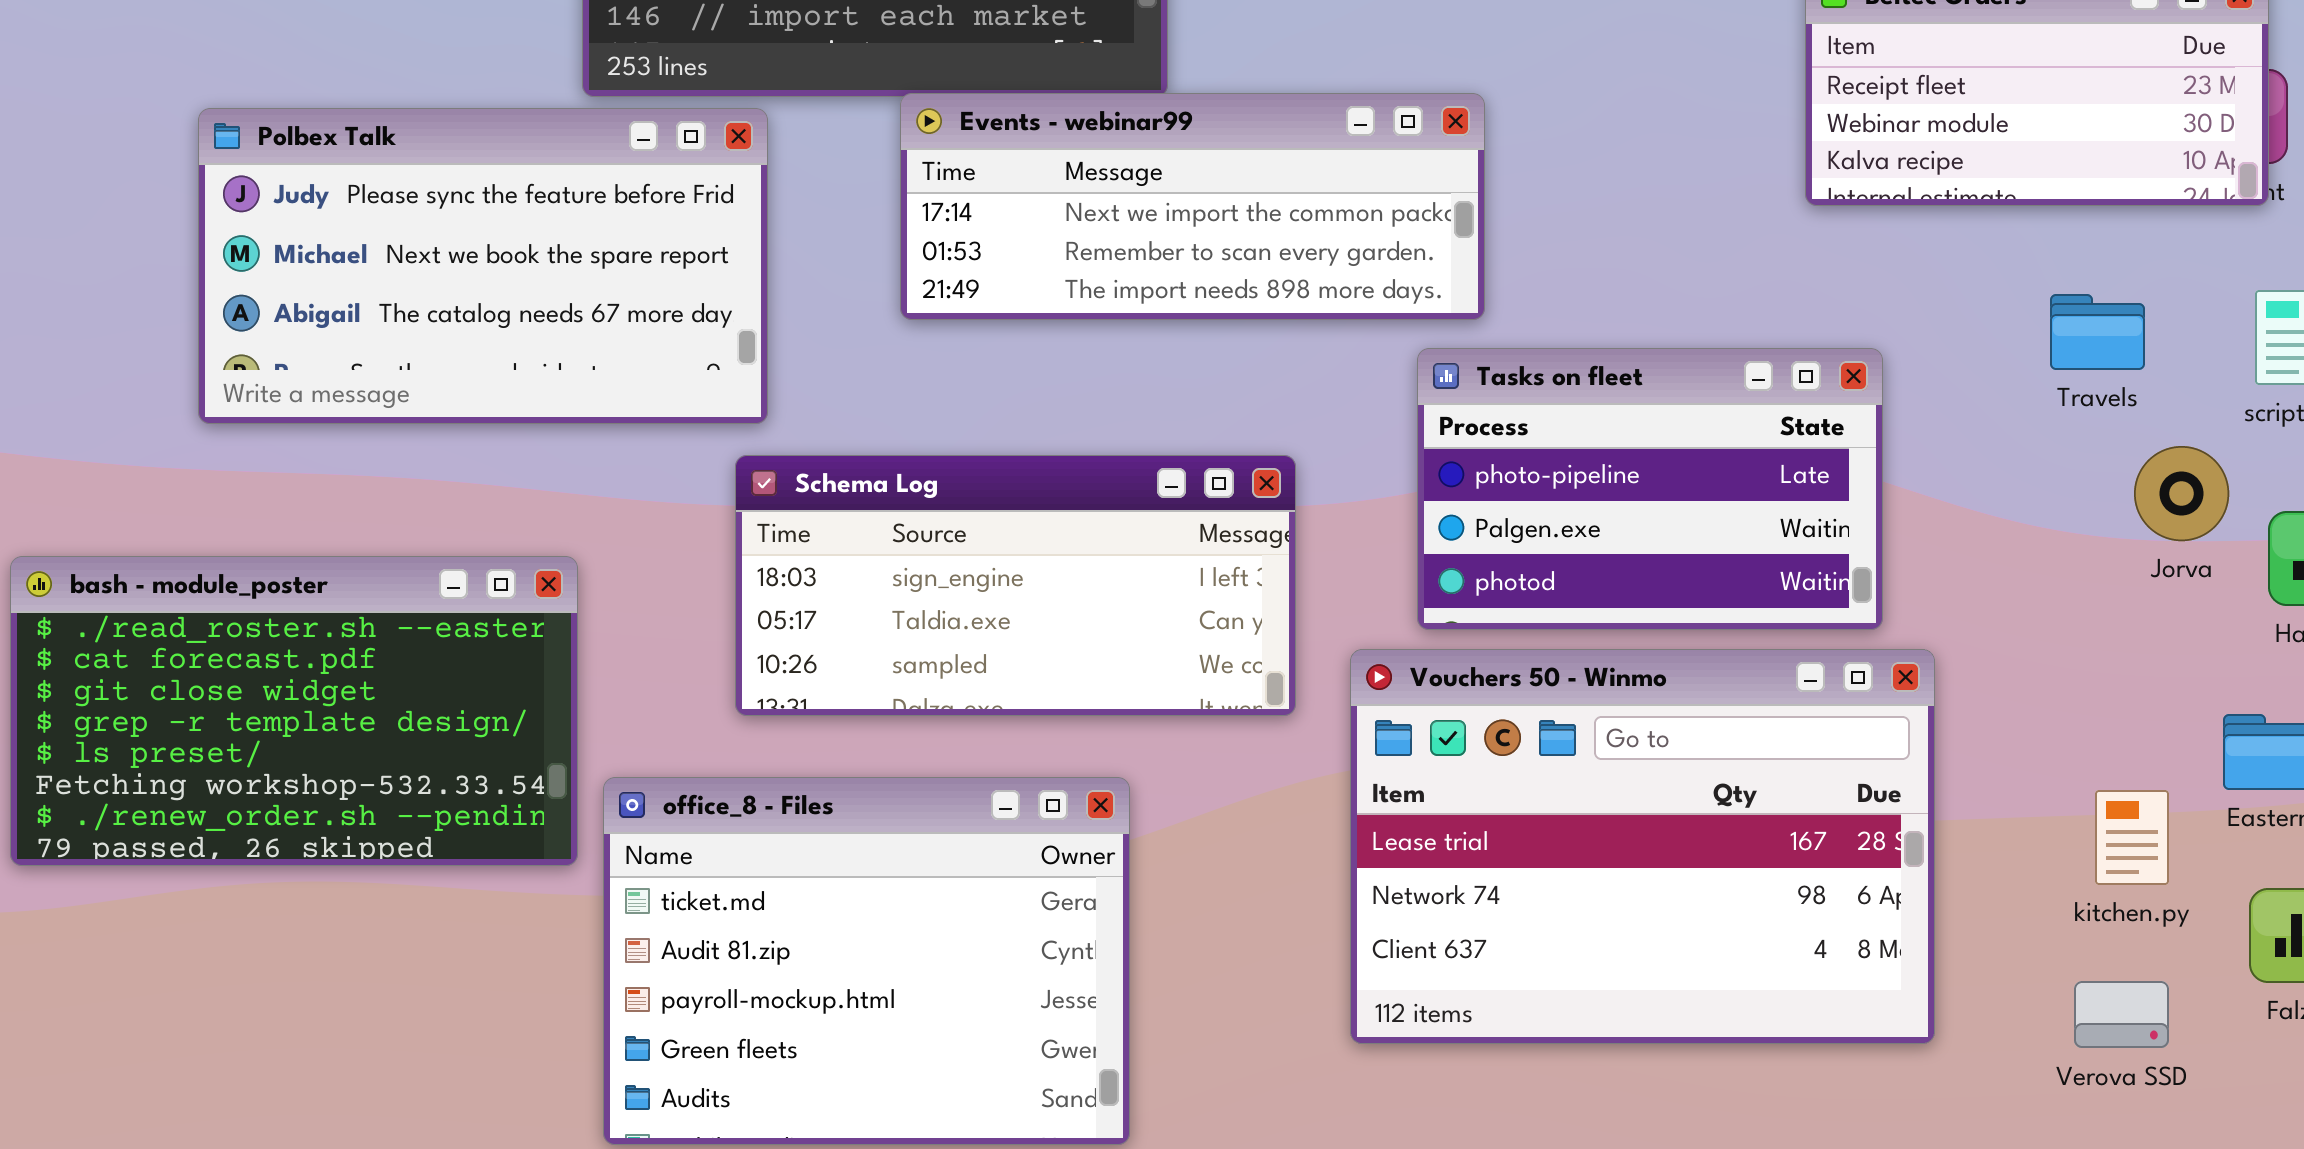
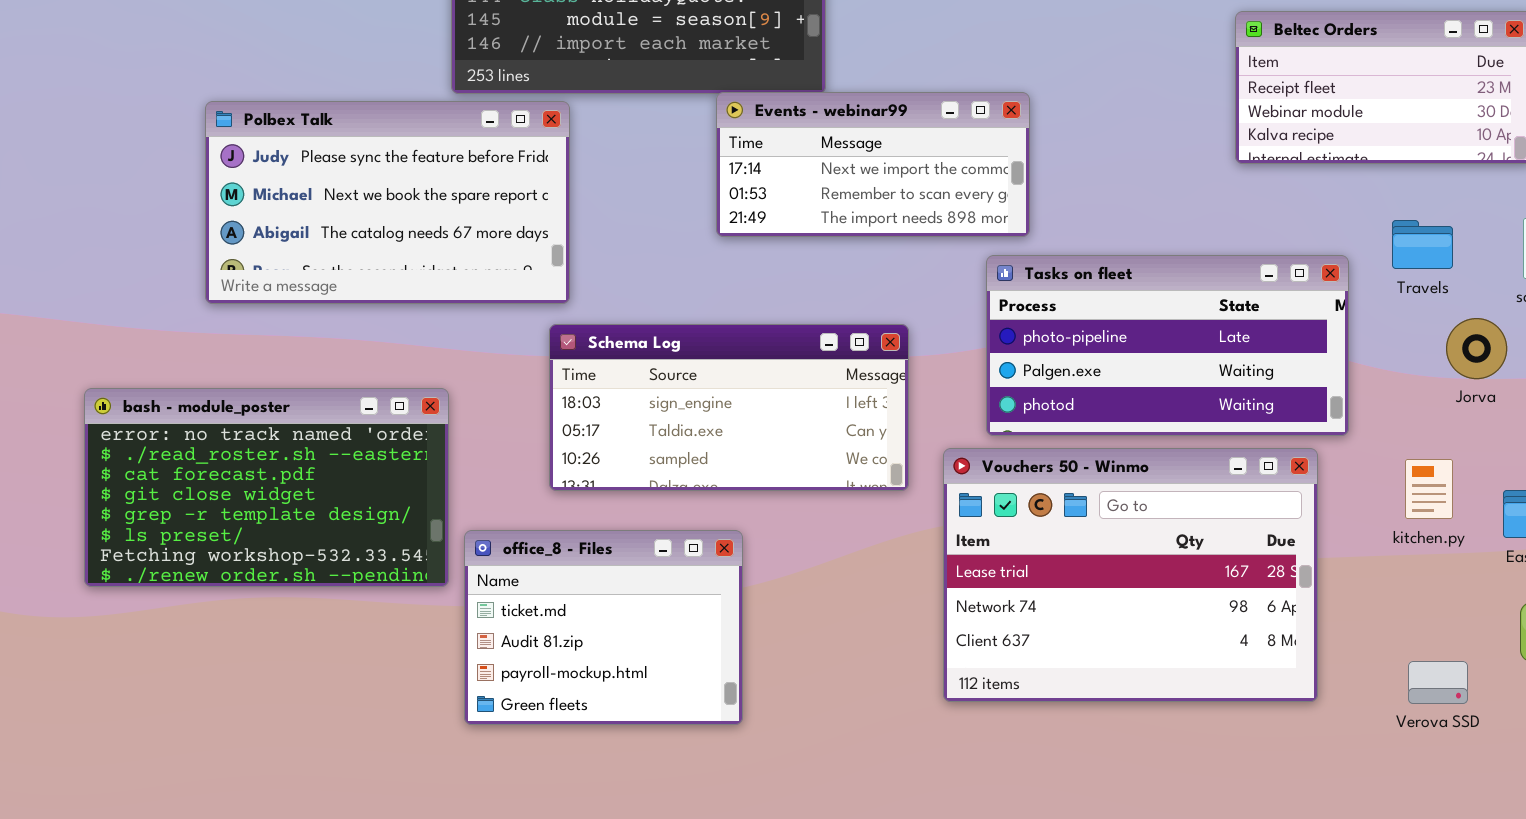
Events - webinar99: [900,93,1485,320] -> [716,92,1030,237], resized
Tasks on fleet: [1417,348,1883,630] -> [986,255,1349,436], resized
bash - module_poster: [10,556,578,866] -> [84,388,449,587], scrolled up 1 row
office_8 - Files: [603,777,1130,1145] -> [464,530,743,725], resized
kitchen.py: [2095,790,2169,885] -> [1405,459,1453,519], moved

